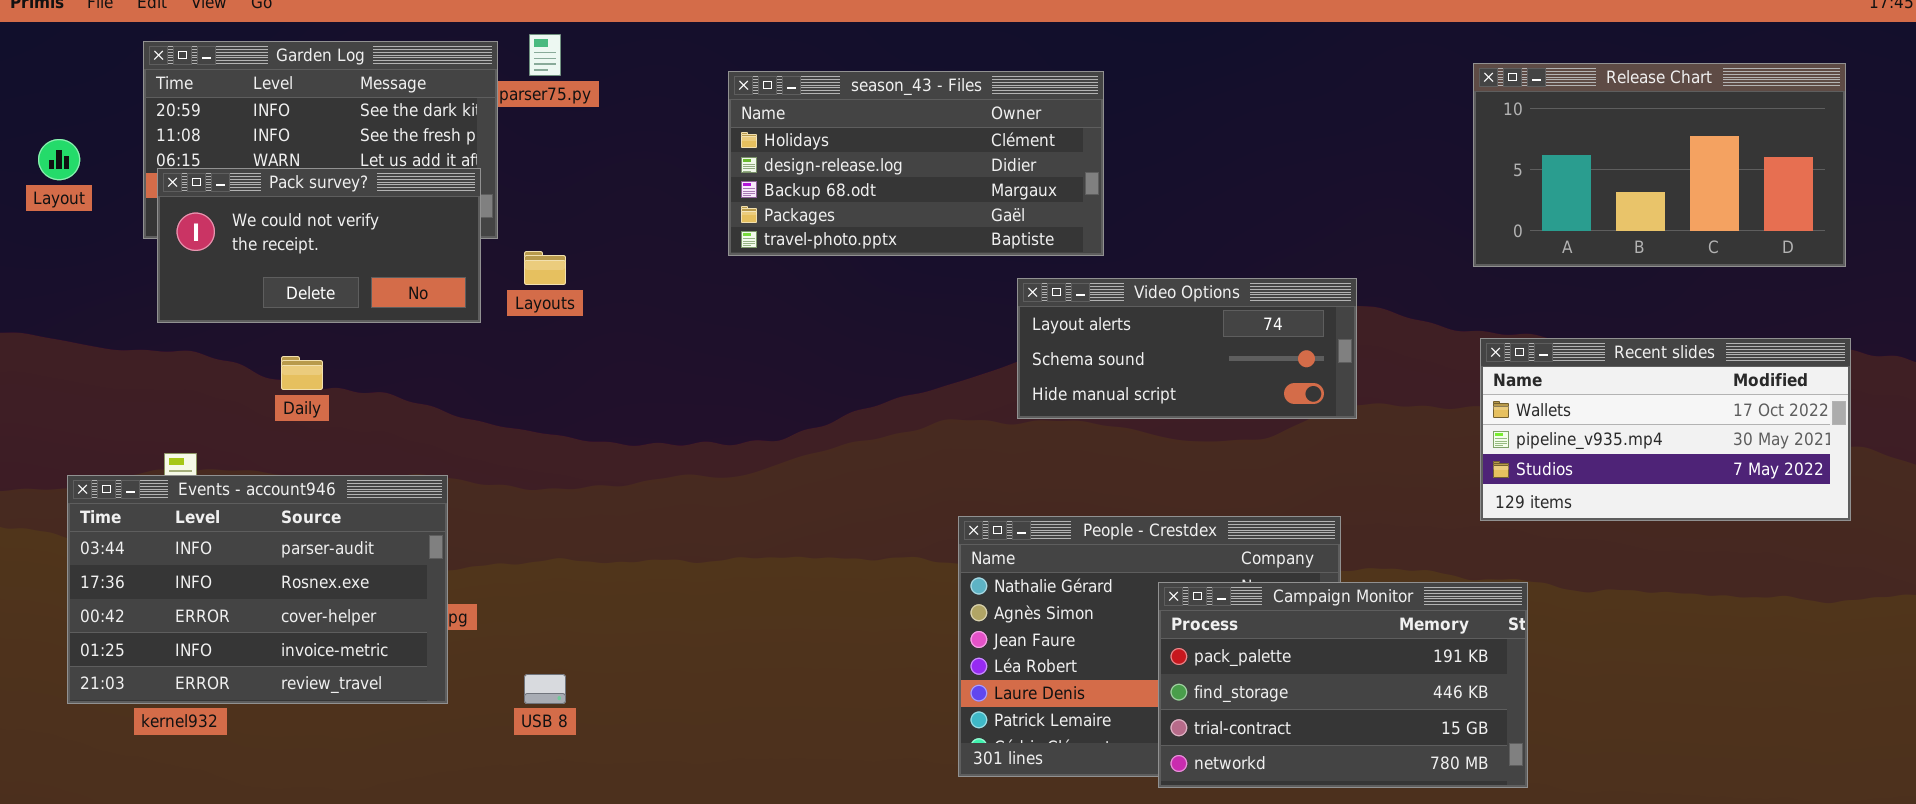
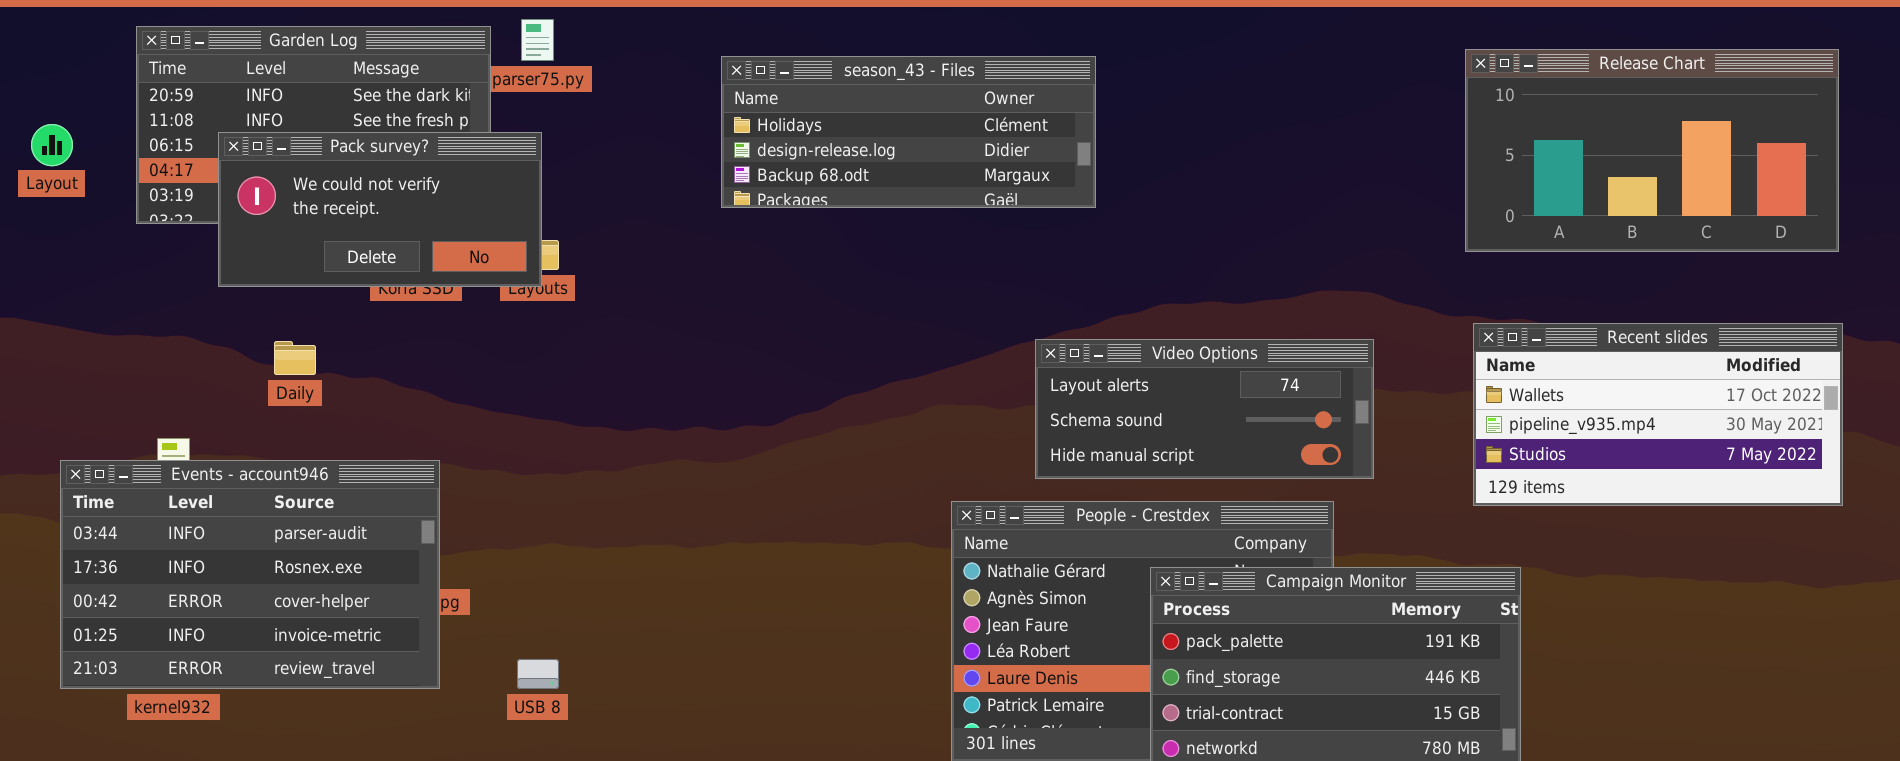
season_43 - Files: [728,71,1104,256] -> [721,56,1096,208], resized
Pack survey?: [157,168,481,323] -> [218,132,542,287], moved
Video Options: [1017,278,1357,419] -> [1035,339,1374,479], moved

